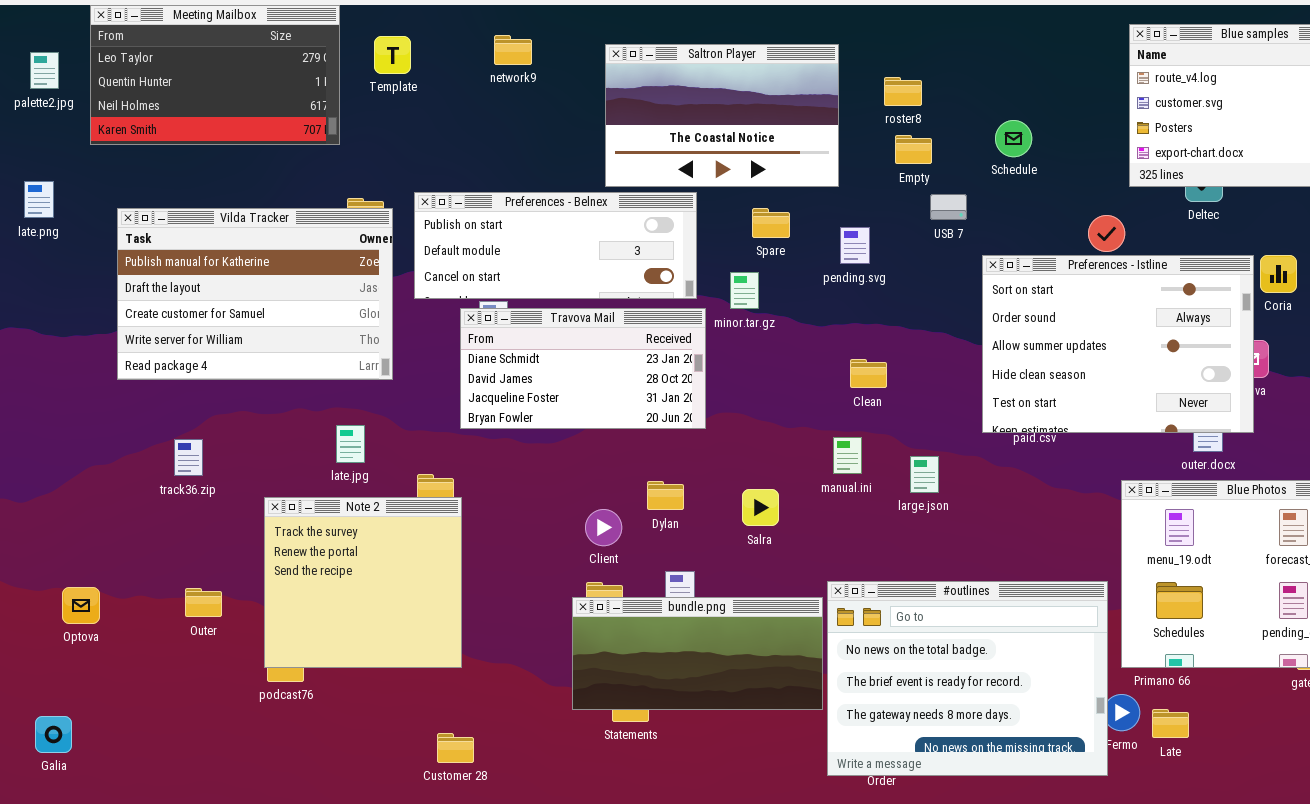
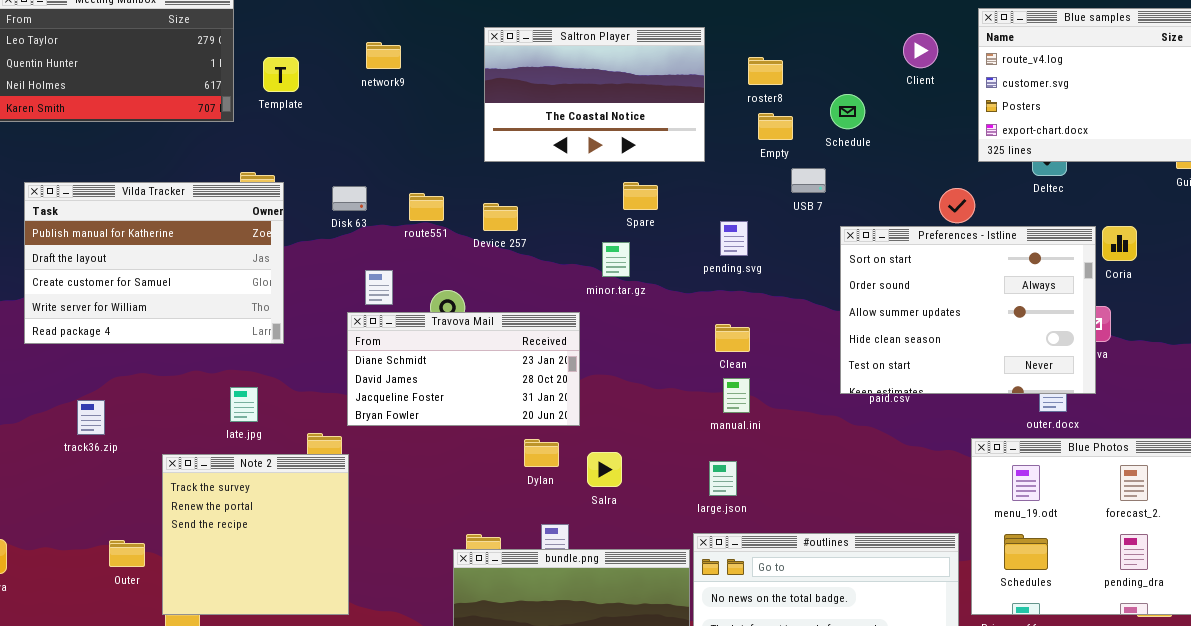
network9: [494,35,532,65] -> [366,42,401,69], moved
Template: [374,36,411,74] -> [263,57,299,92], moved
Schedule: [995,120,1032,157] -> [830,94,865,129], moved
Preferences - Belnex: [414,192,697,299] -> none, closed
pending.svg: [840,227,870,264] -> [720,221,748,256], moved
Travova Mail: [460,308,706,429] -> [347,312,580,426], moved
manual.ini: [833,437,862,474] -> [723,378,750,413], moved
large.json: [910,456,939,493] -> [709,461,737,496], moved
Salra: [742,489,779,526] -> [587,452,622,487], moved
Client: [585,509,622,546] -> [903,33,938,68], moved
Outer: [185,588,222,617] -> [109,540,145,567], moved

